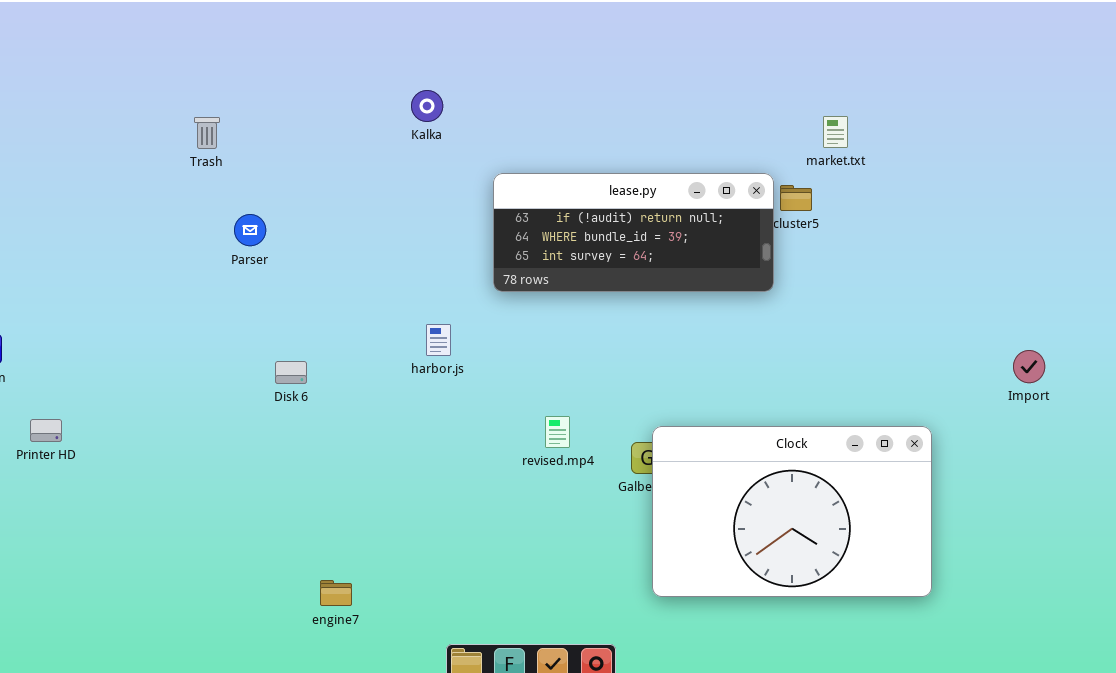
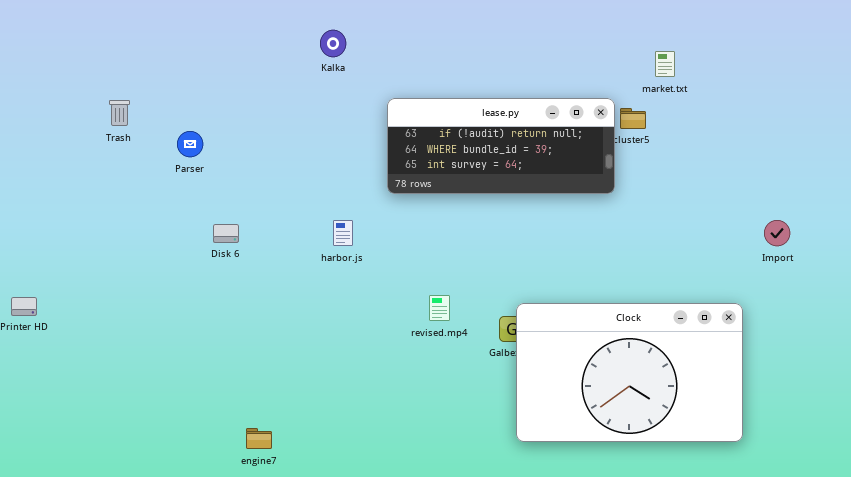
Trash: [194,117,220,149] -> [109,100,130,126], moved
Import: [1013,350,1045,383] -> [764,220,790,246], moved
Disk 6: [275,361,307,384] -> [213,224,239,243], moved

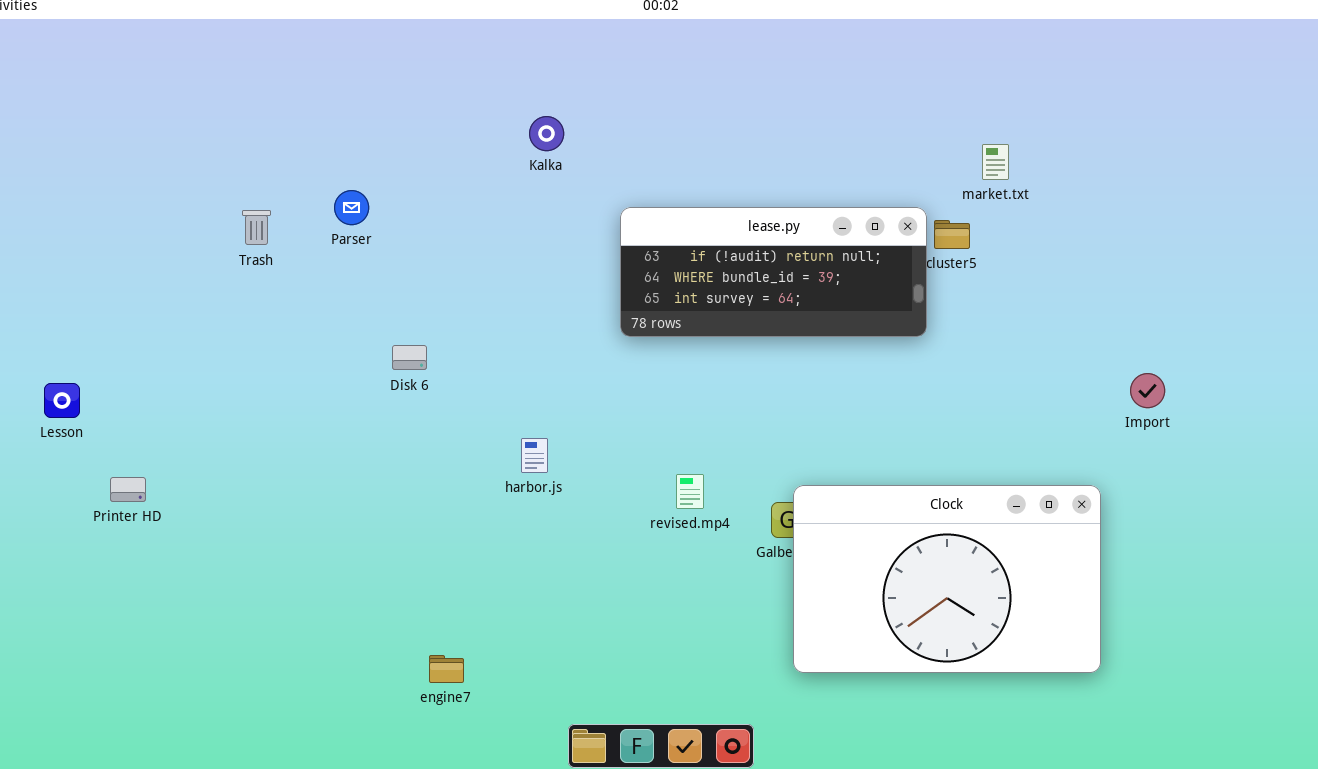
Parser: [177,131,203,157] -> [334,190,369,225], moved
harbor.js: [333,220,353,246] -> [521,438,548,473], moved
Disk 6: [213,224,239,243] -> [392,345,427,370], moved

